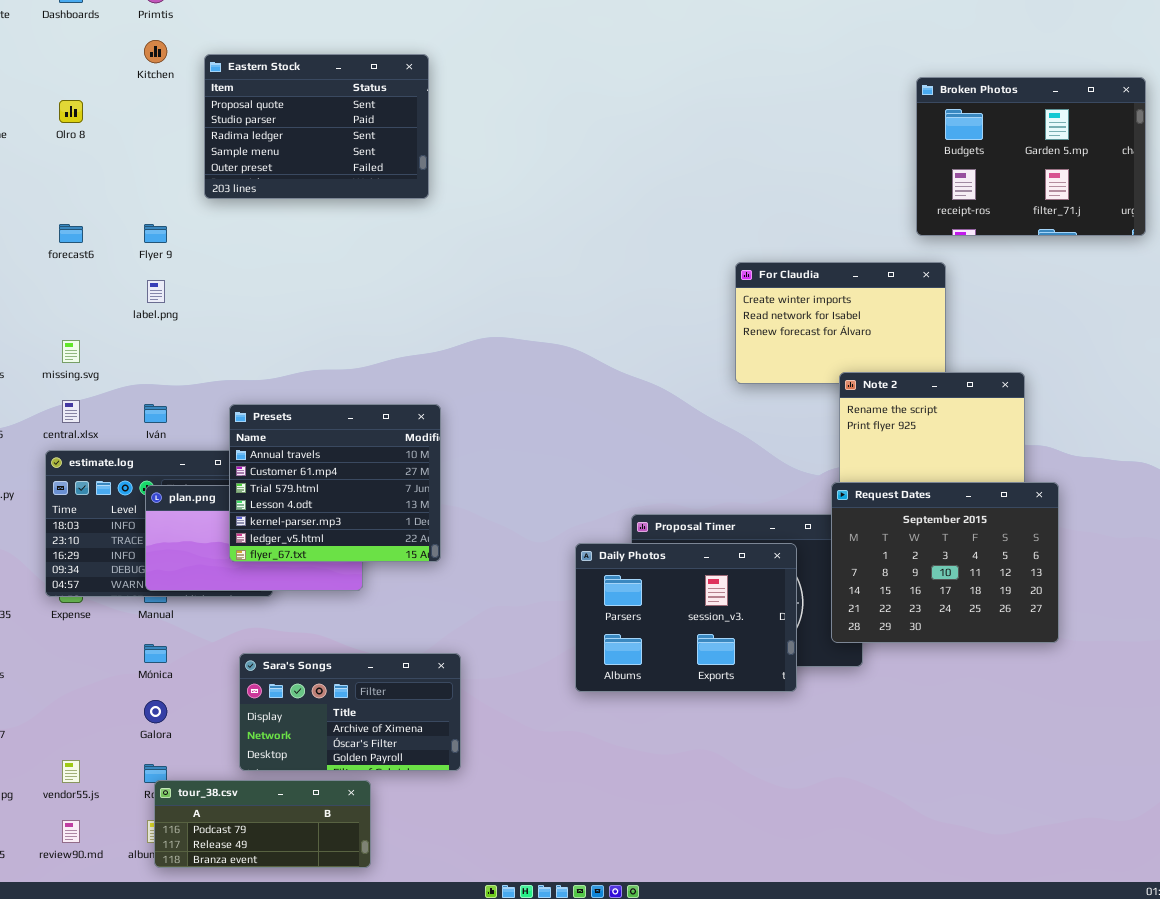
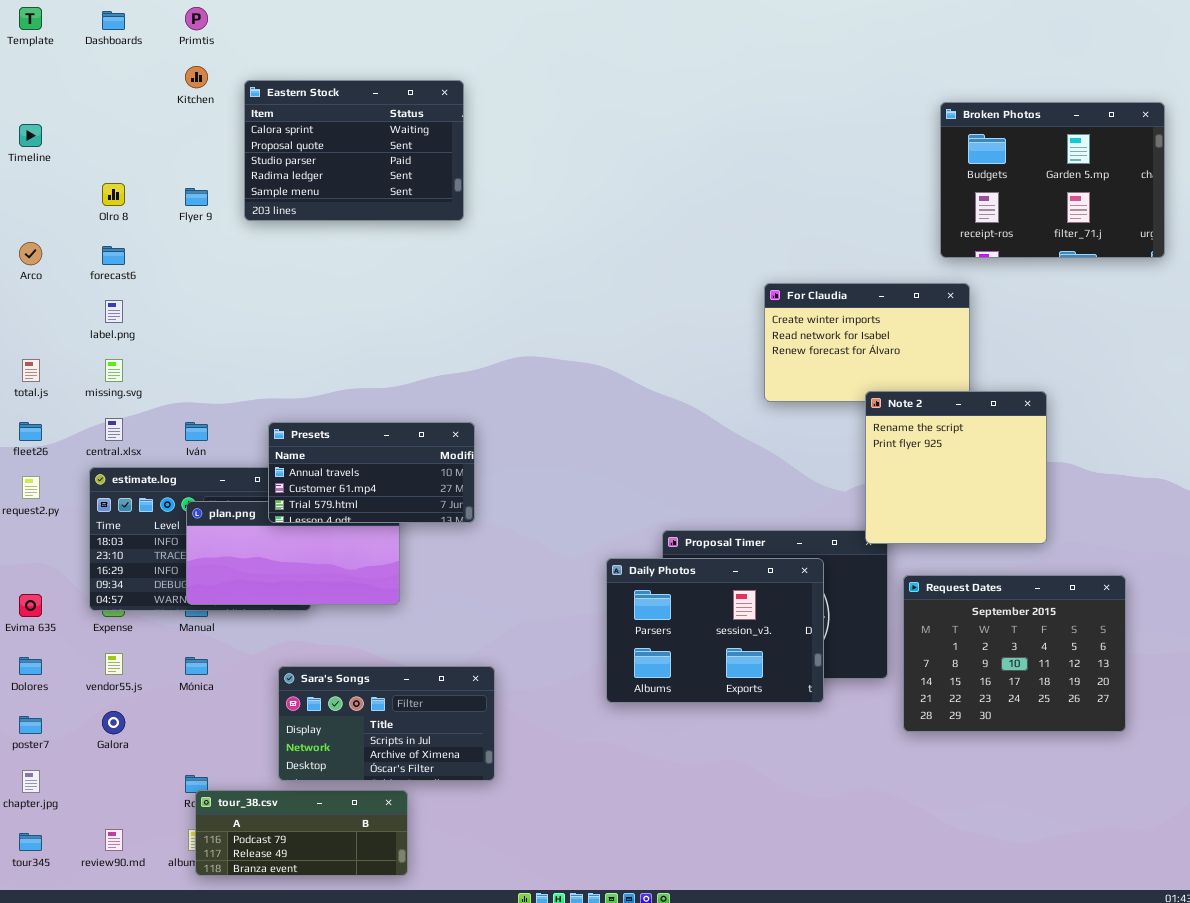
Eastern Stock: [204,54,429,199] -> [244,80,464,221], scrolled up 1 row
Olro 8: [59,100,83,123] -> [102,183,125,206], moved
Flyer 9: [144,224,167,243] -> [185,188,208,206], moved
label.png: [147,280,165,303] -> [105,300,123,323], moved
Presets: [229,404,441,562] -> [268,422,475,523], resized
Request Dates: [831,482,1059,643] -> [903,575,1126,732], moved
Sara's Songs: [239,653,461,771] -> [278,666,495,781], scrolled up 1 row
Galora: [144,700,167,723] -> [102,711,125,734], moved
vendor55.js: [62,760,80,783] -> [105,653,123,675], moved

